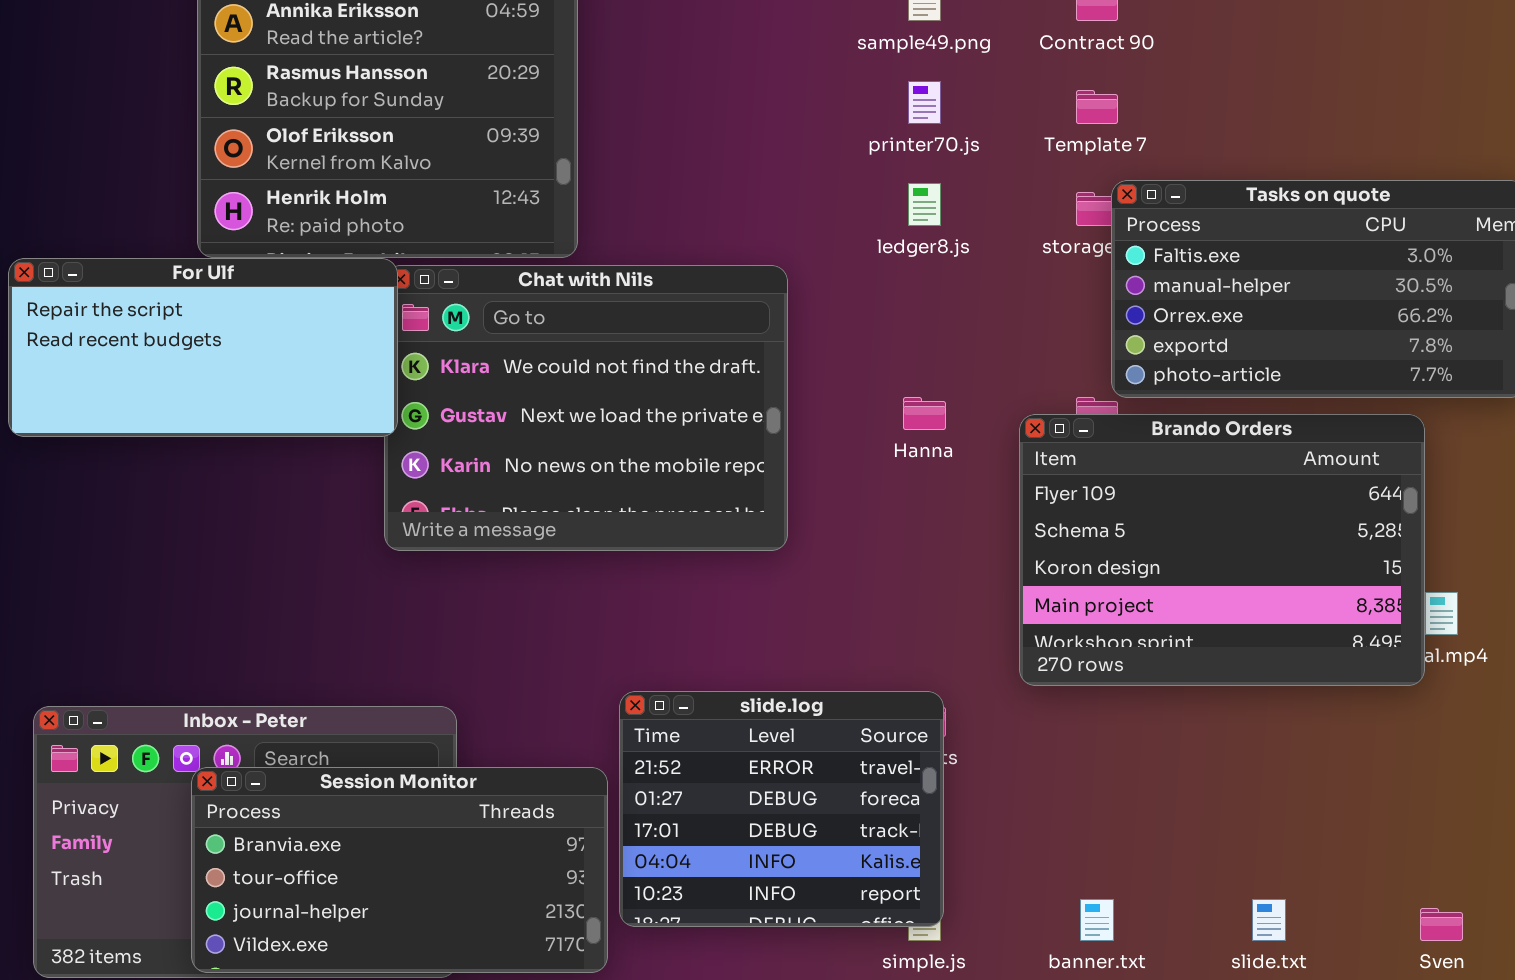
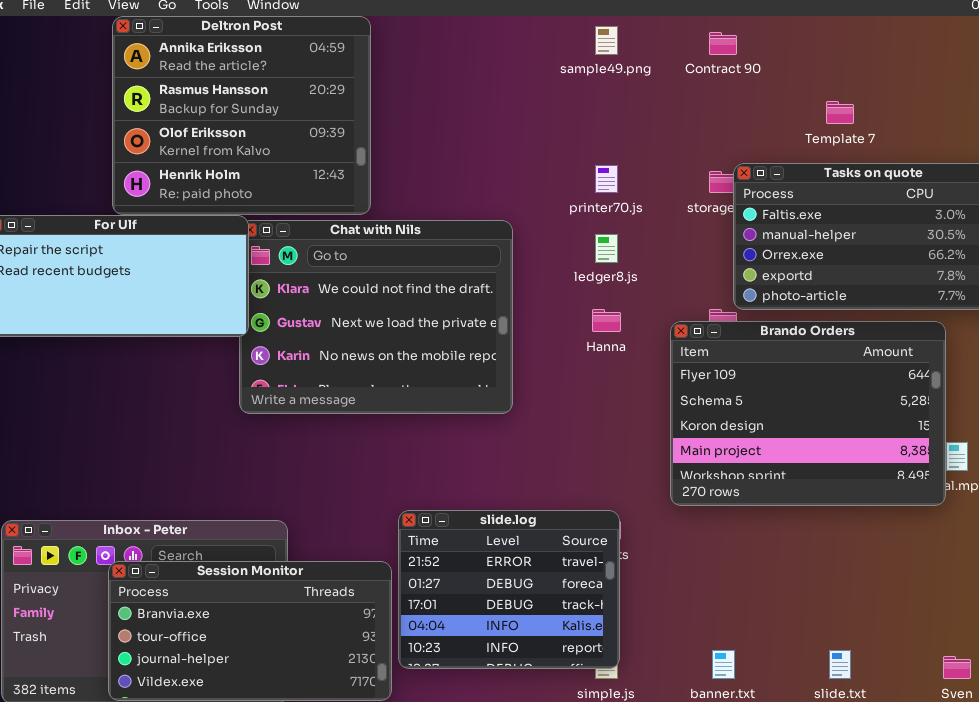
printer70.js: [908,81,941,124] -> [595,165,618,193], moved
Template 7: [1076,90,1118,124] -> [826,101,854,124], moved
ledger8.js: [908,183,941,226] -> [595,234,618,263], moved

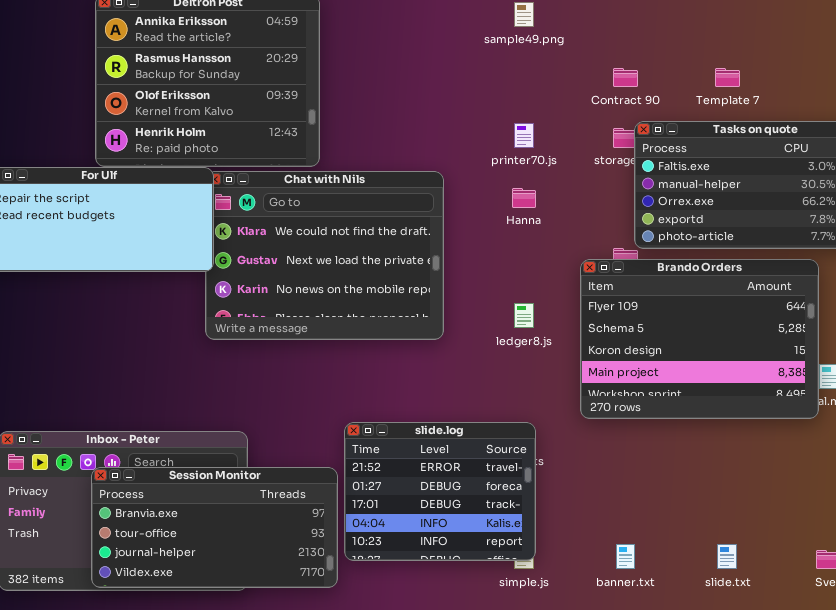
Contract 90: [709,32,737,55] -> [613,68,638,87], moved
ledger8.js: [595,234,618,263] -> [514,303,534,328], moved
Hanna: [592,309,621,332] -> [512,188,536,208], moved

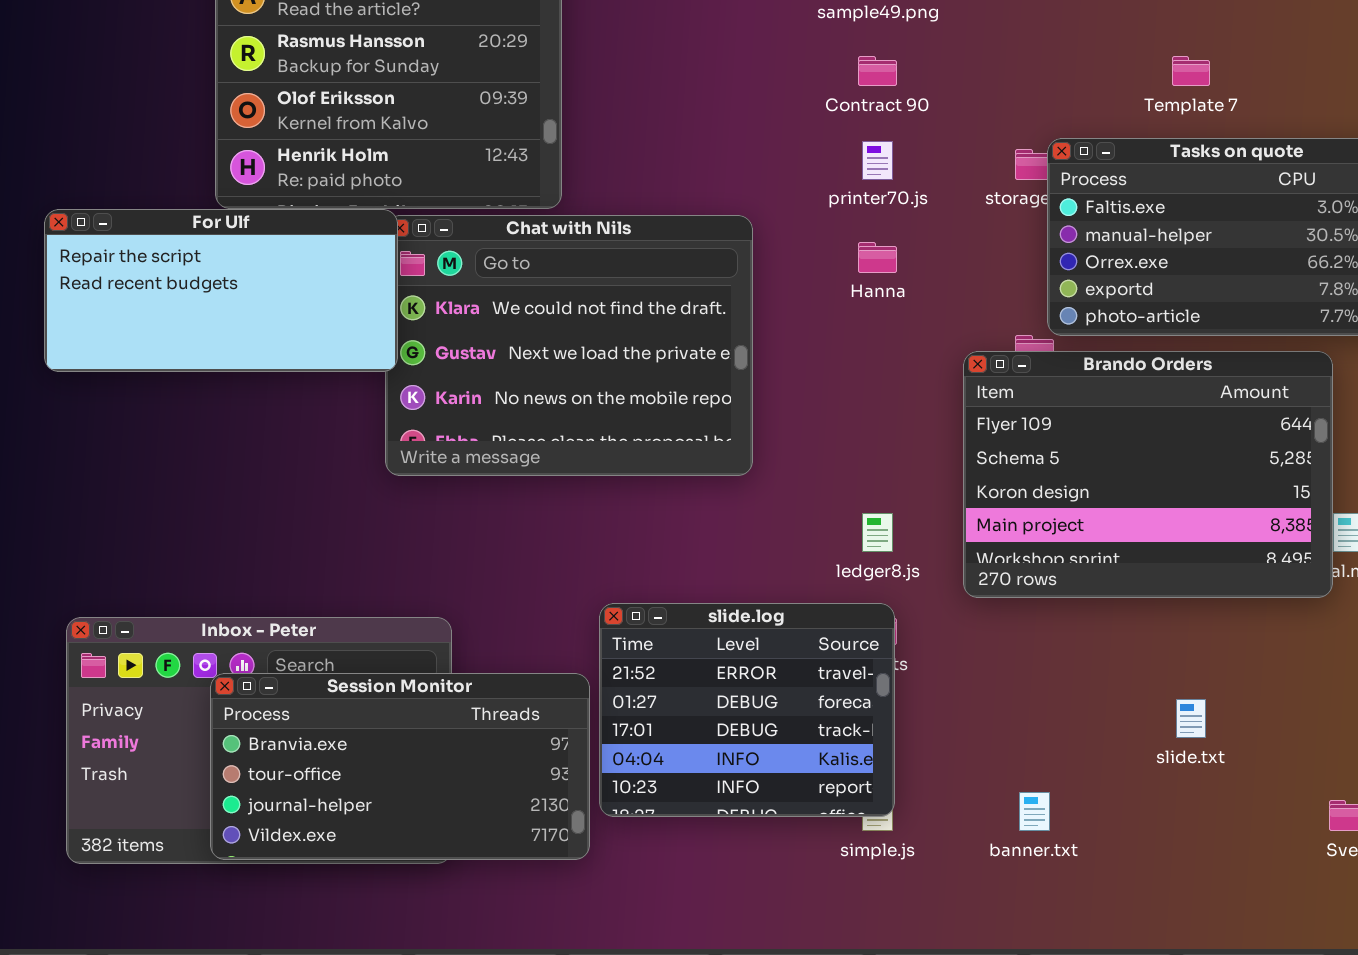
Contract 90: [613,68,638,87] -> [858,56,897,86], moved
ledger8.js: [514,303,534,328] -> [862,513,893,552], moved
slide.txt: [717,544,737,569] -> [1176,699,1206,738], moved

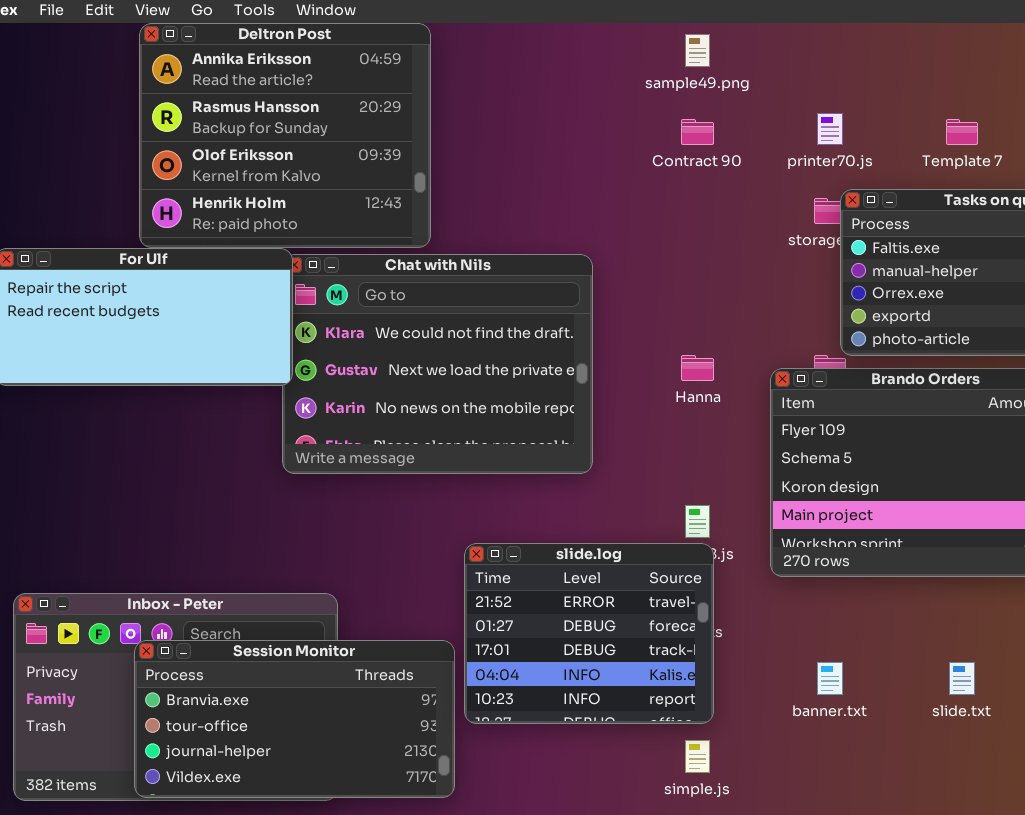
printer70.js: [862,141,893,180] -> [817,113,843,145], moved
Hanna: [858,242,897,273] -> [681,355,714,381], moved
slide.log: [599,603,895,817] -> [464,543,714,724], moved
banner.txt: [1019,792,1050,831] -> [817,662,843,695], moved

